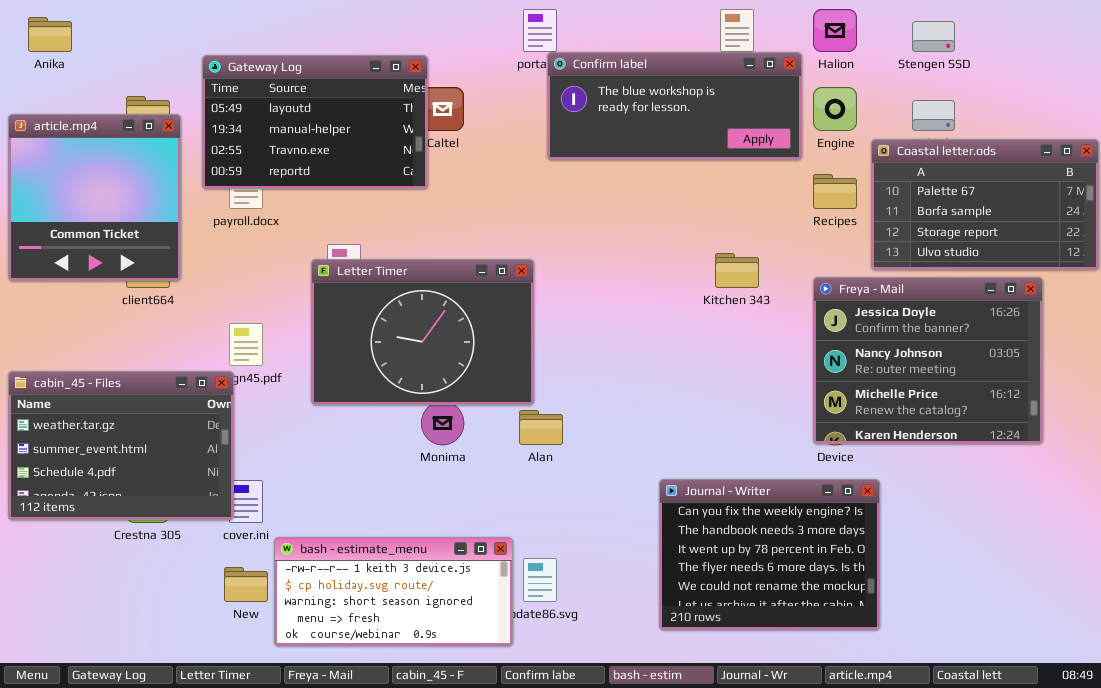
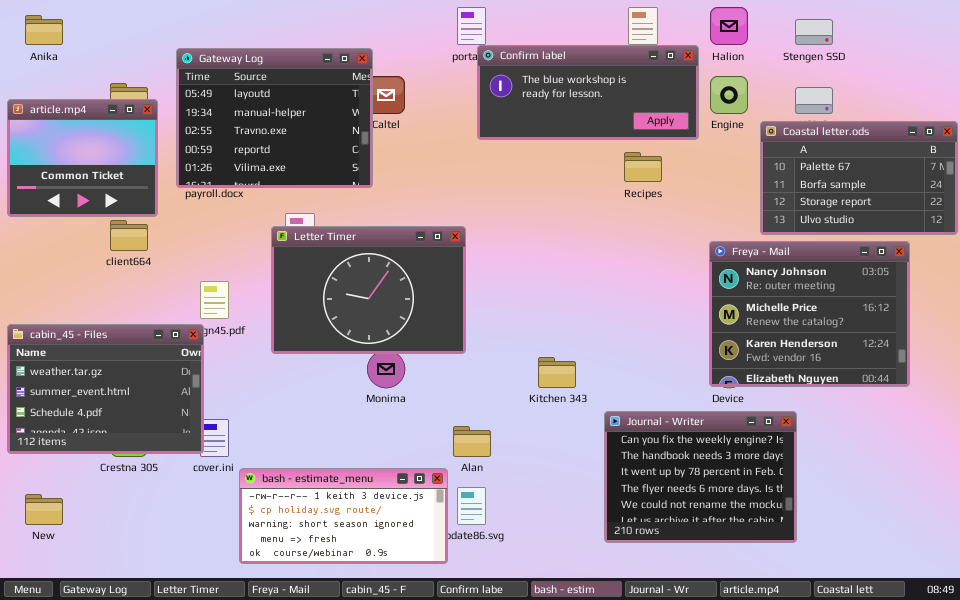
Gateway Log: [202,55,428,189] -> [176,48,373,188], resized
article.mp4: [8,114,181,281] -> [7,99,158,217], resized
Recipes: [813,174,857,209] -> [624,152,662,182], moved
Kitchen 343: [715,253,759,288] -> [538,357,576,388], moved
Freya - Mail: [813,277,1043,444] -> [709,241,910,387], scrolled down 1 row
Alan: [519,410,563,445] -> [453,426,491,457], moved
Journal - Writer: [659,479,880,630] -> [604,411,797,543], moved
New: [224,567,268,602] -> [25,494,63,525], moved

